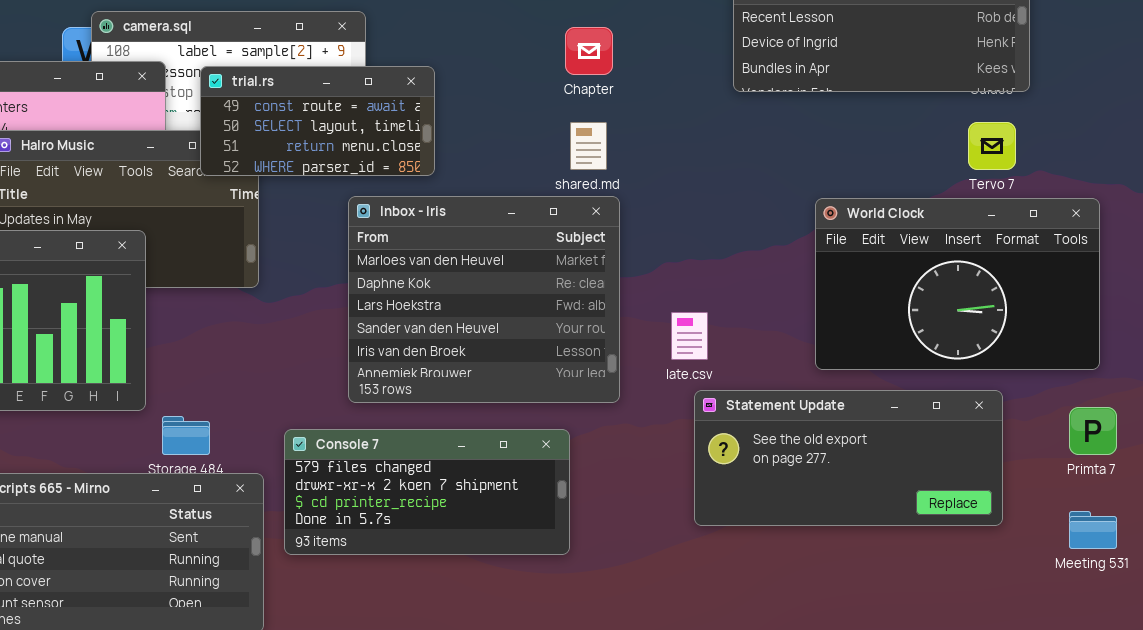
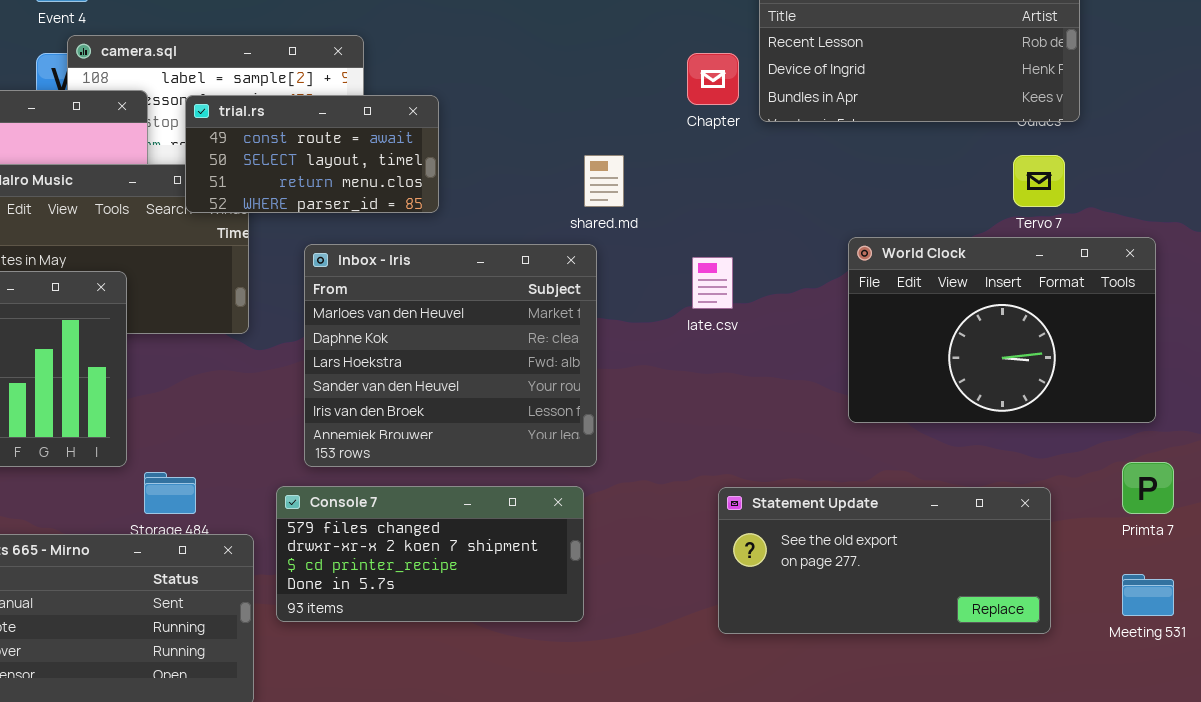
Chapter: [565,27,613,75] -> [687,53,739,105], moved
Inbox - Iris: [348,196,620,403] -> [304,244,597,467], moved
late.csv: [671,312,708,360] -> [692,257,733,309], moved
Statement Update: [694,390,1003,526] -> [718,487,1051,634], moved

